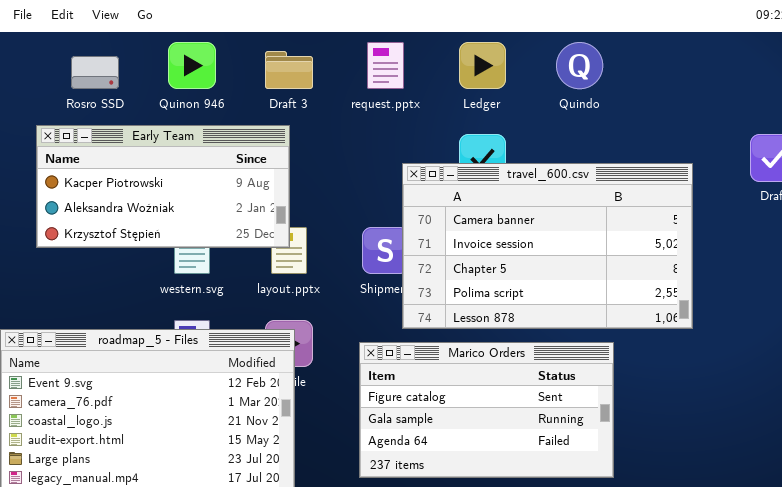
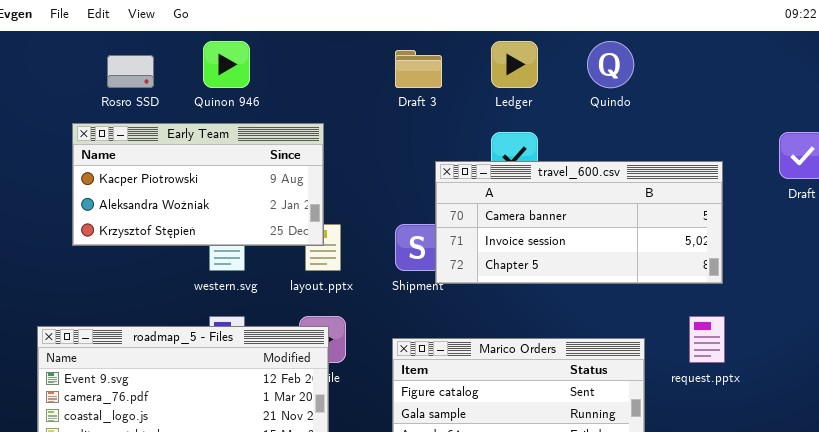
request.pptx: [367,42,404,89] -> [689,316,725,363], moved
Draft 3: [265,51,313,89] -> [395,50,442,88], moved
travel_600.csv: [402,163,693,329] -> [435,161,723,284], resized

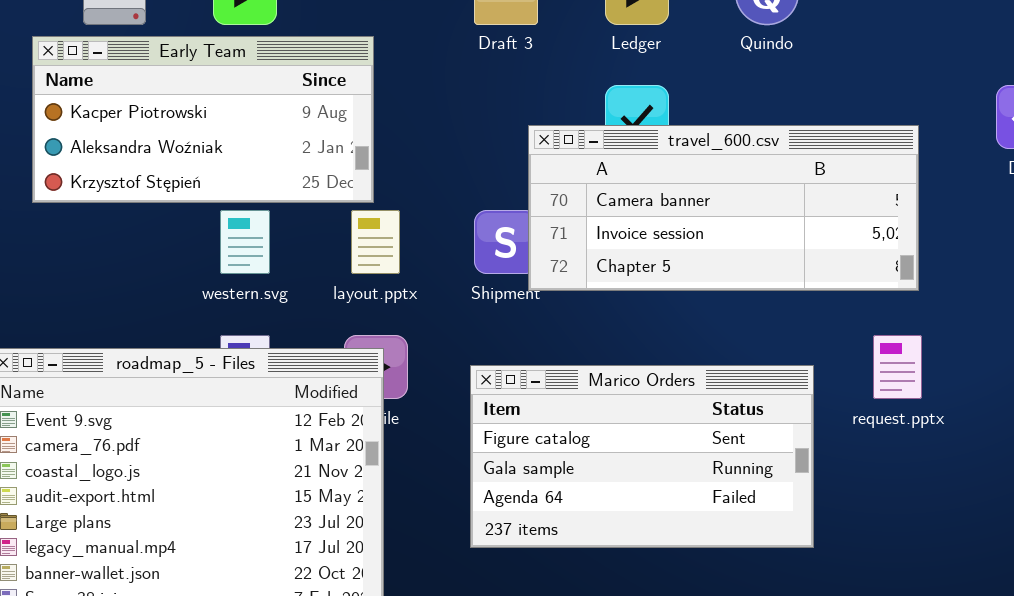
Early Team: [72,123,324,246] -> [32,36,374,203], moved

